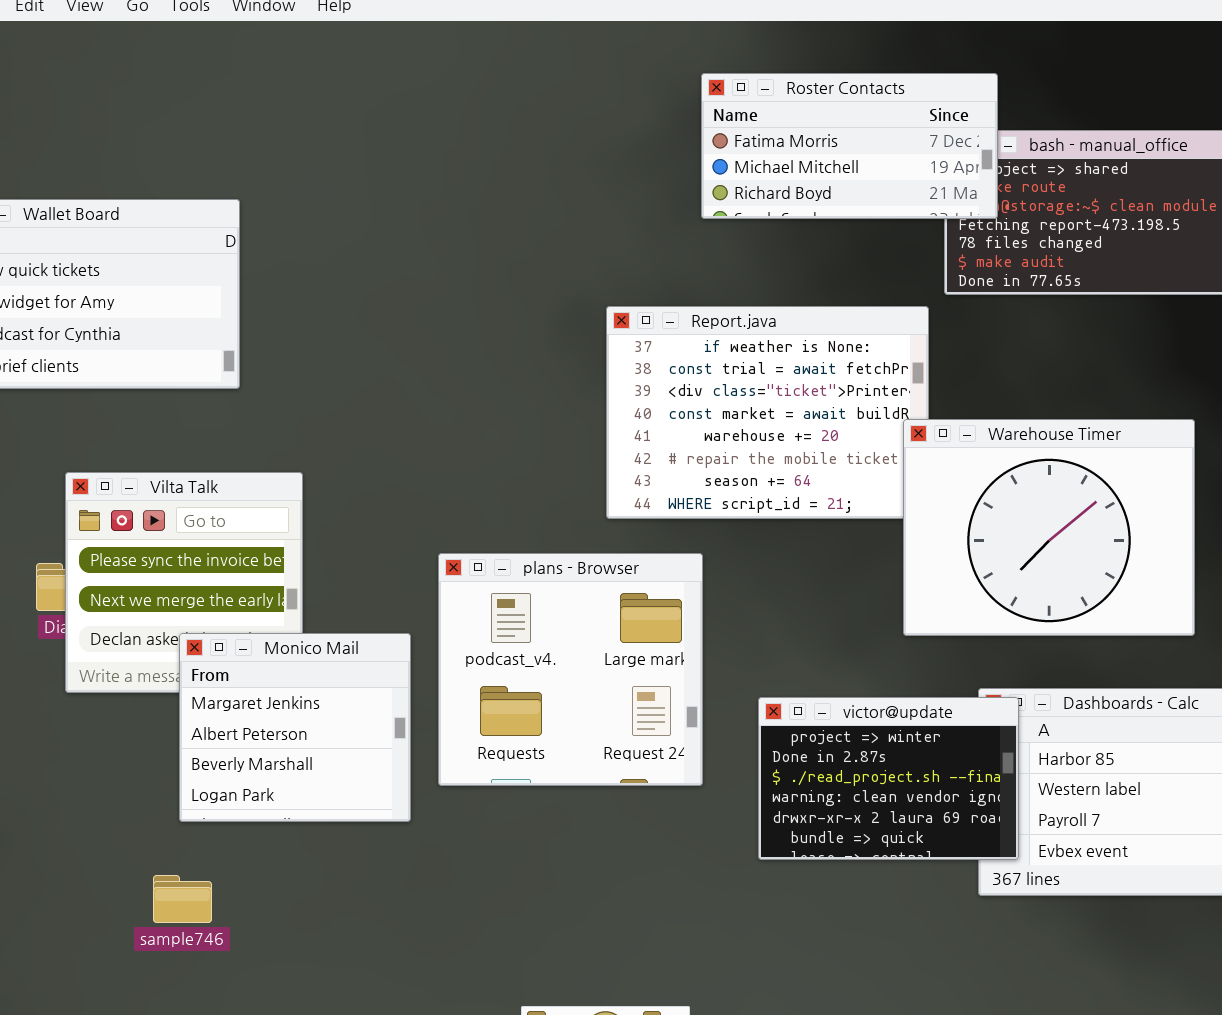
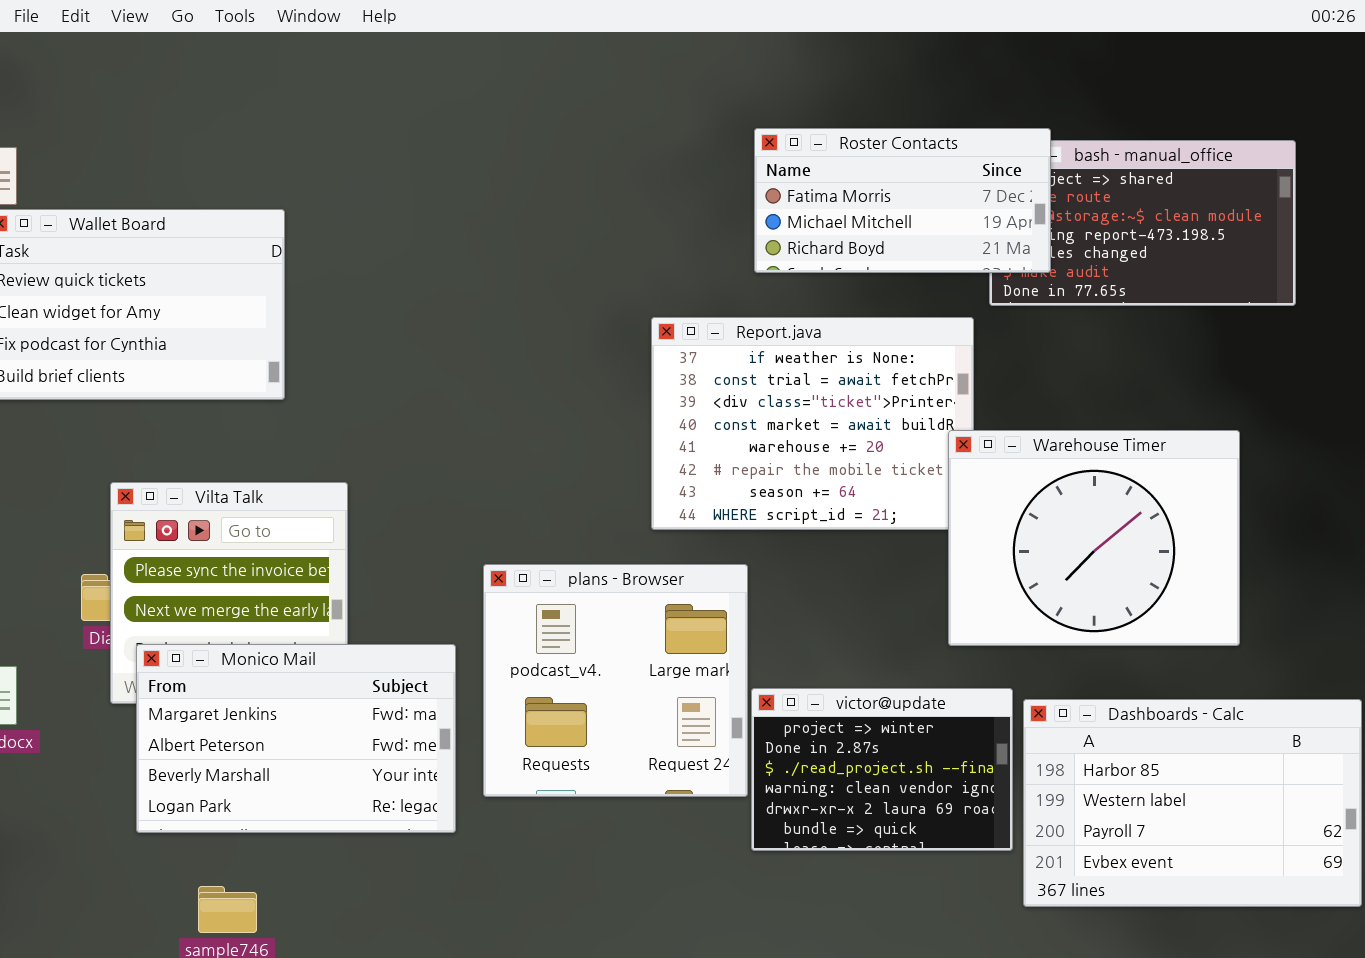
Roster Contacts: [701,73,998,219] -> [754,128,1051,273], moved
Monico Mail: [179,633,411,822] -> [136,644,456,833], resized
victor@update: [758,697,1019,860] -> [751,688,1013,851], moved

